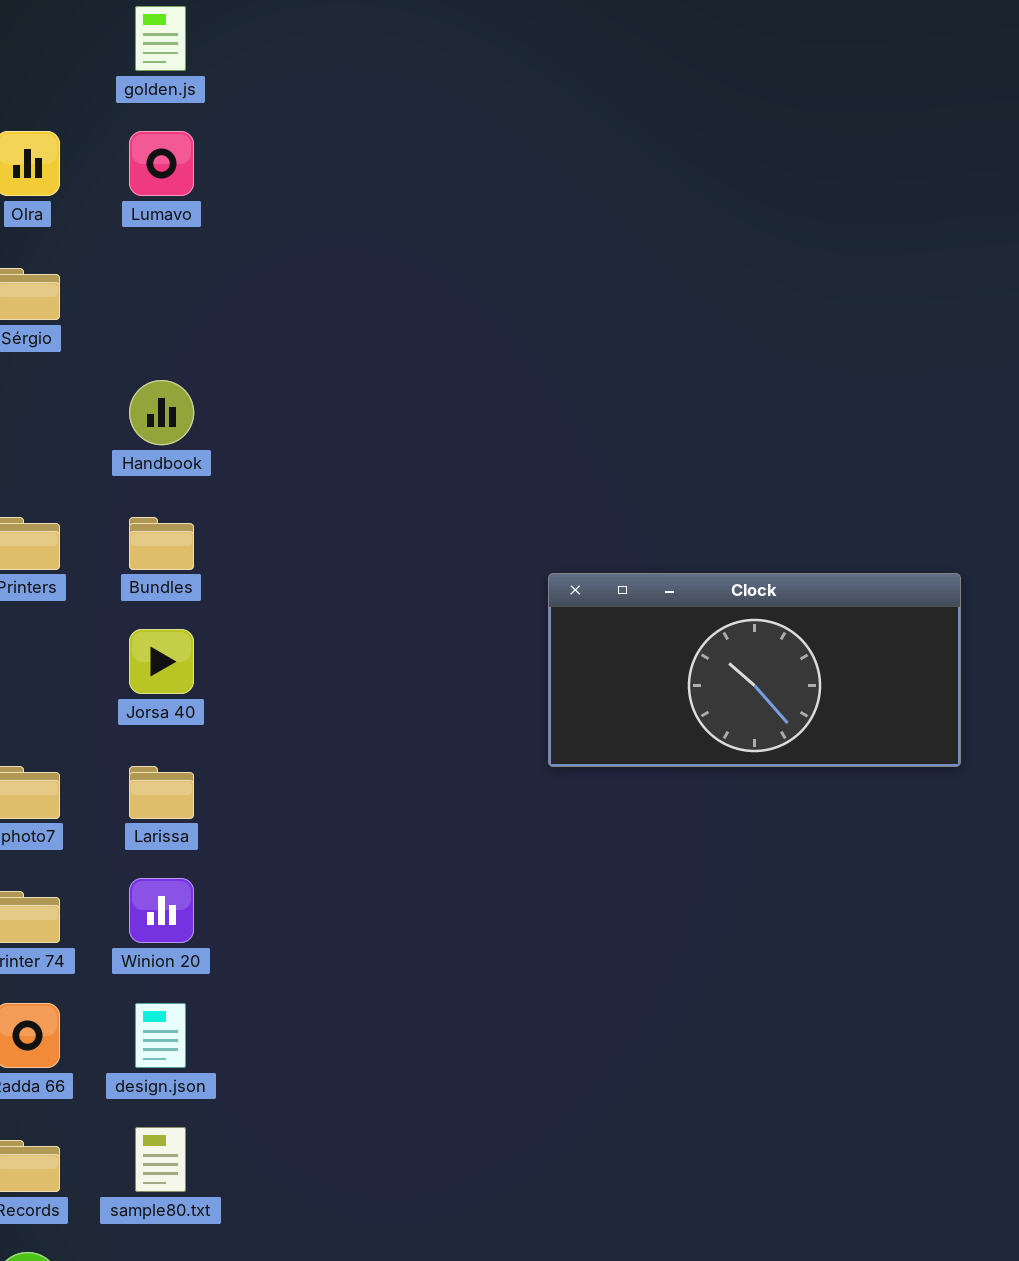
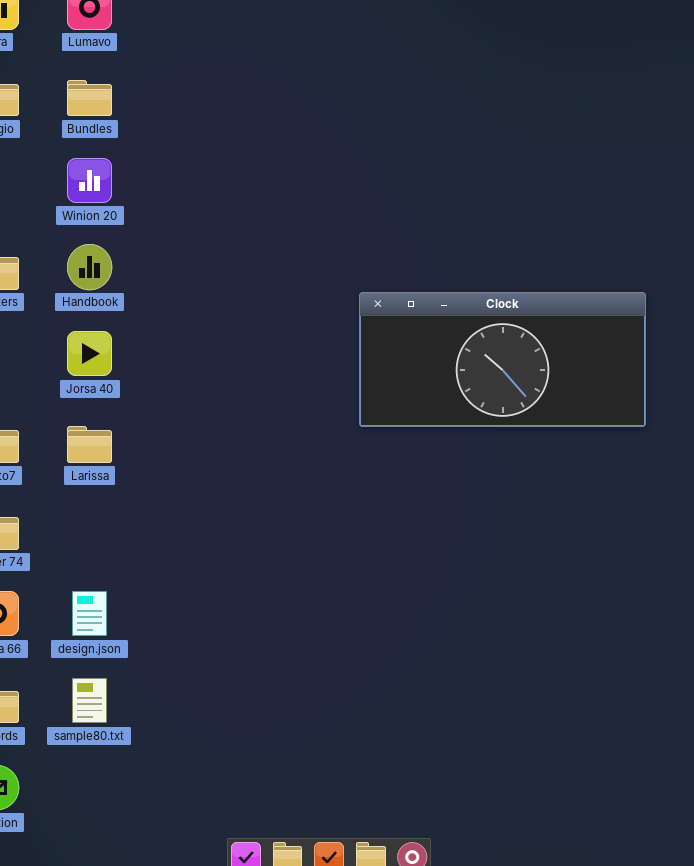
Handbook: [129,380,194,445] -> [67,244,112,290], moved
Bundles: [129,517,194,570] -> [67,80,112,116], moved
Winion 20: [129,878,194,943] -> [67,158,112,203], moved

